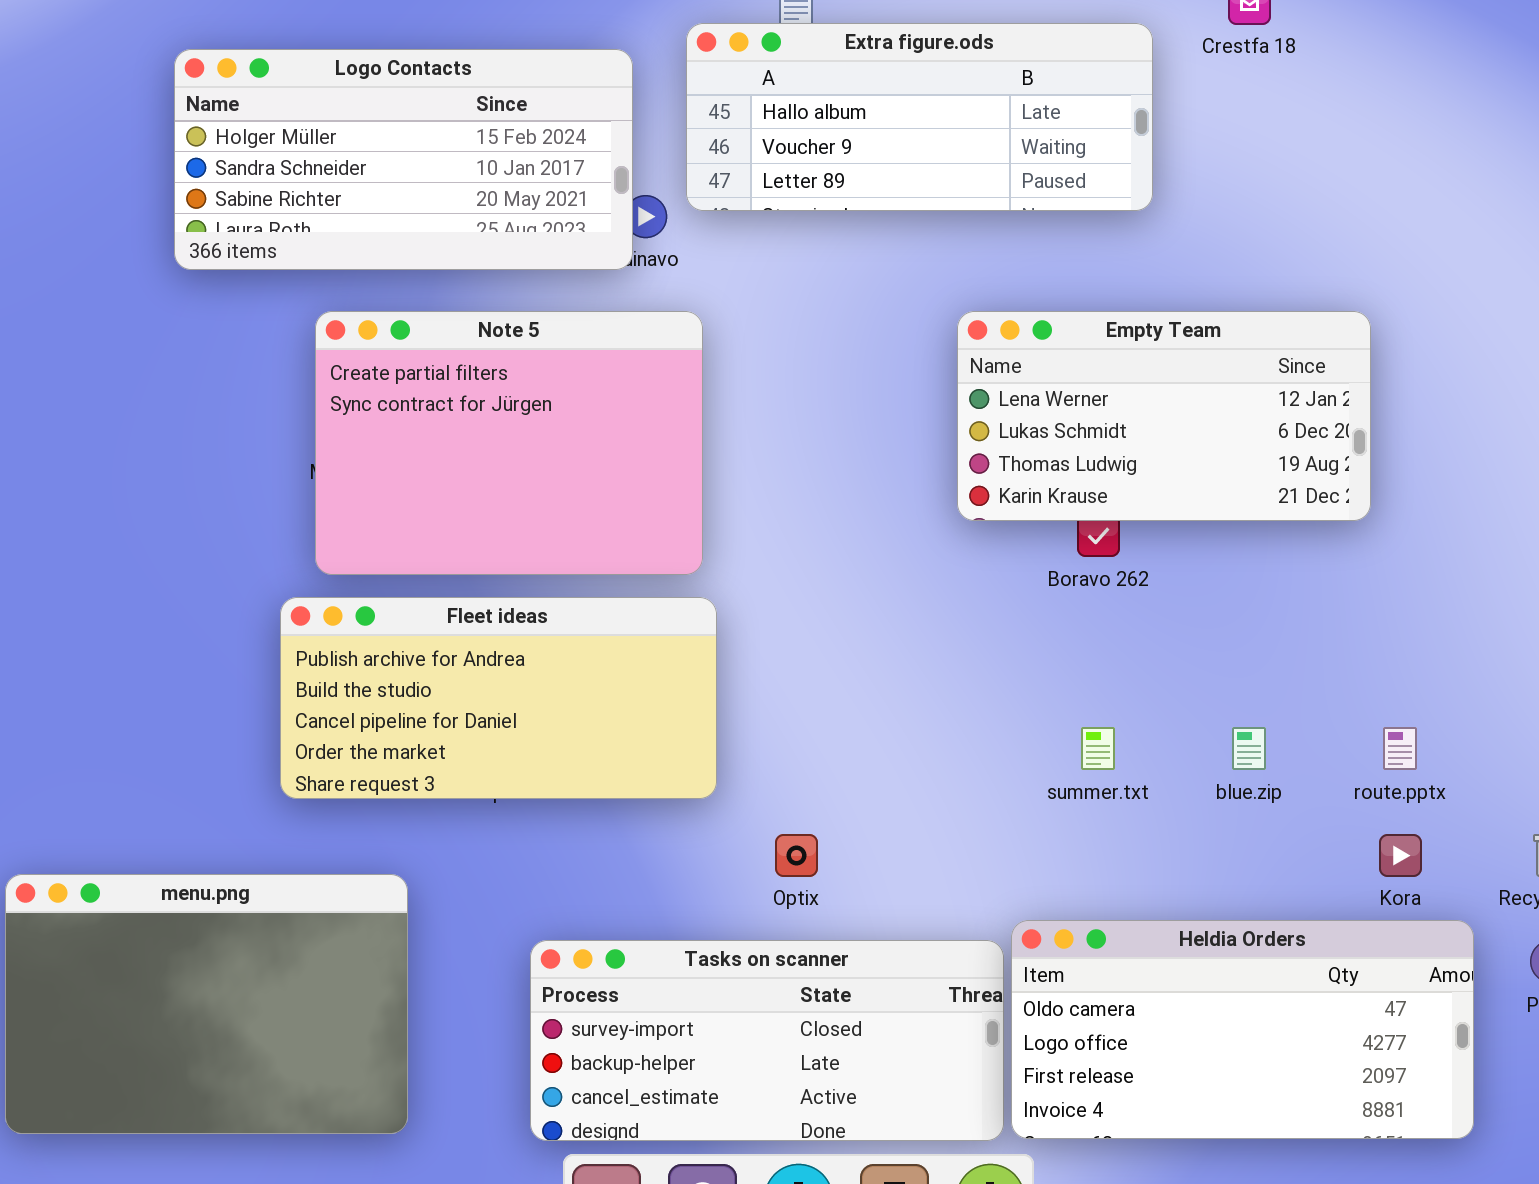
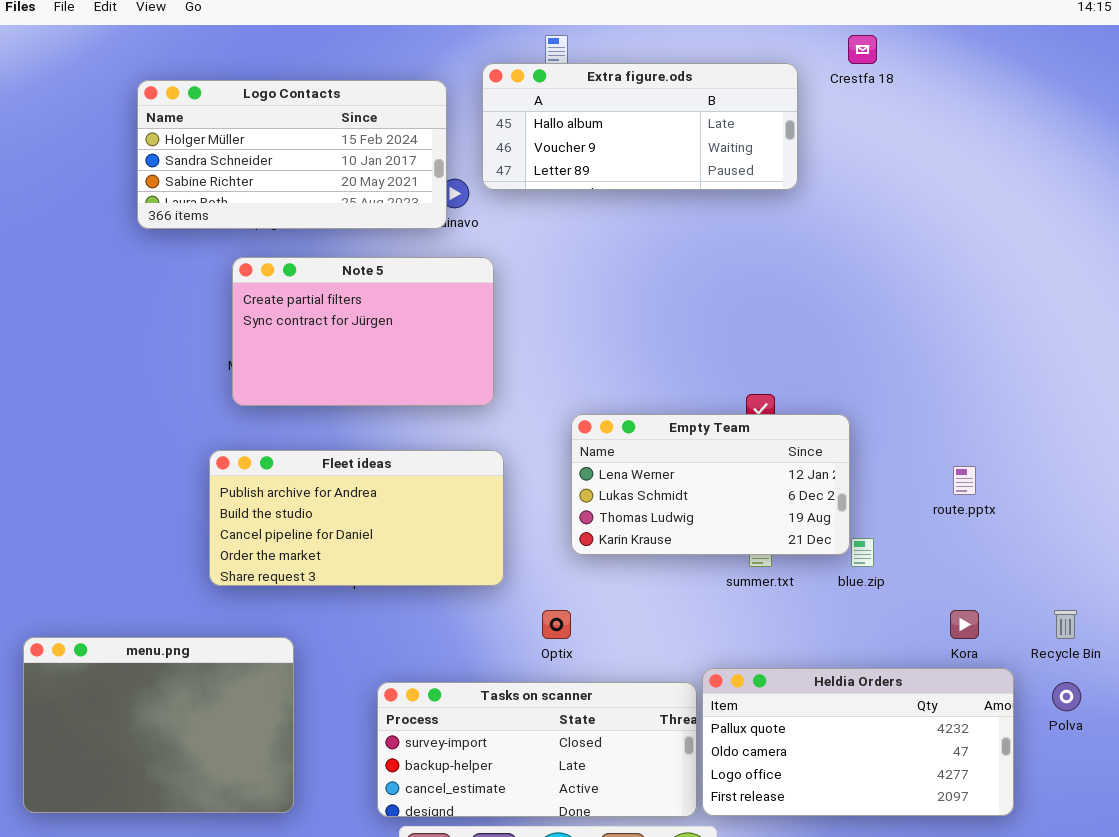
Note 5: [315,311,703,575] -> [232,257,494,406], resized
Empty Team: [957,311,1371,521] -> [571,414,850,555], moved
route.pptx: [1383,727,1417,770] -> [953,466,976,495], moved
Heldia Orders: [1011,920,1474,1139] -> [702,668,1014,816], scrolled up 1 row

